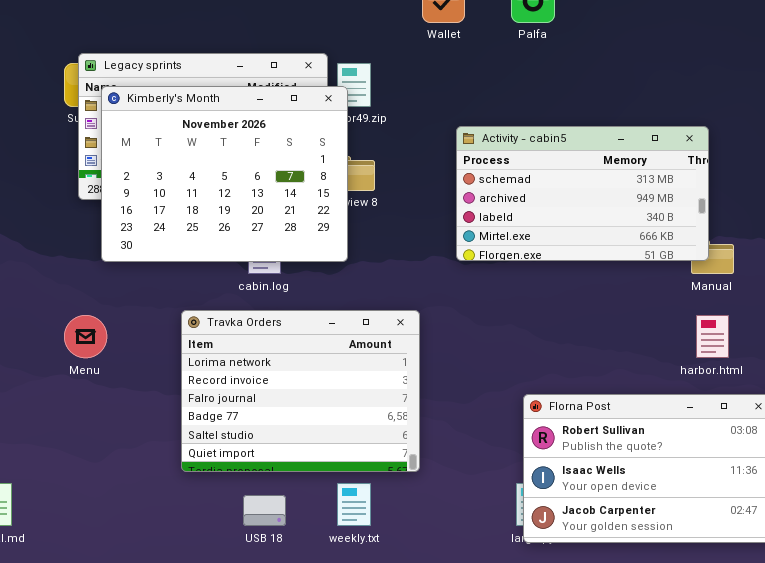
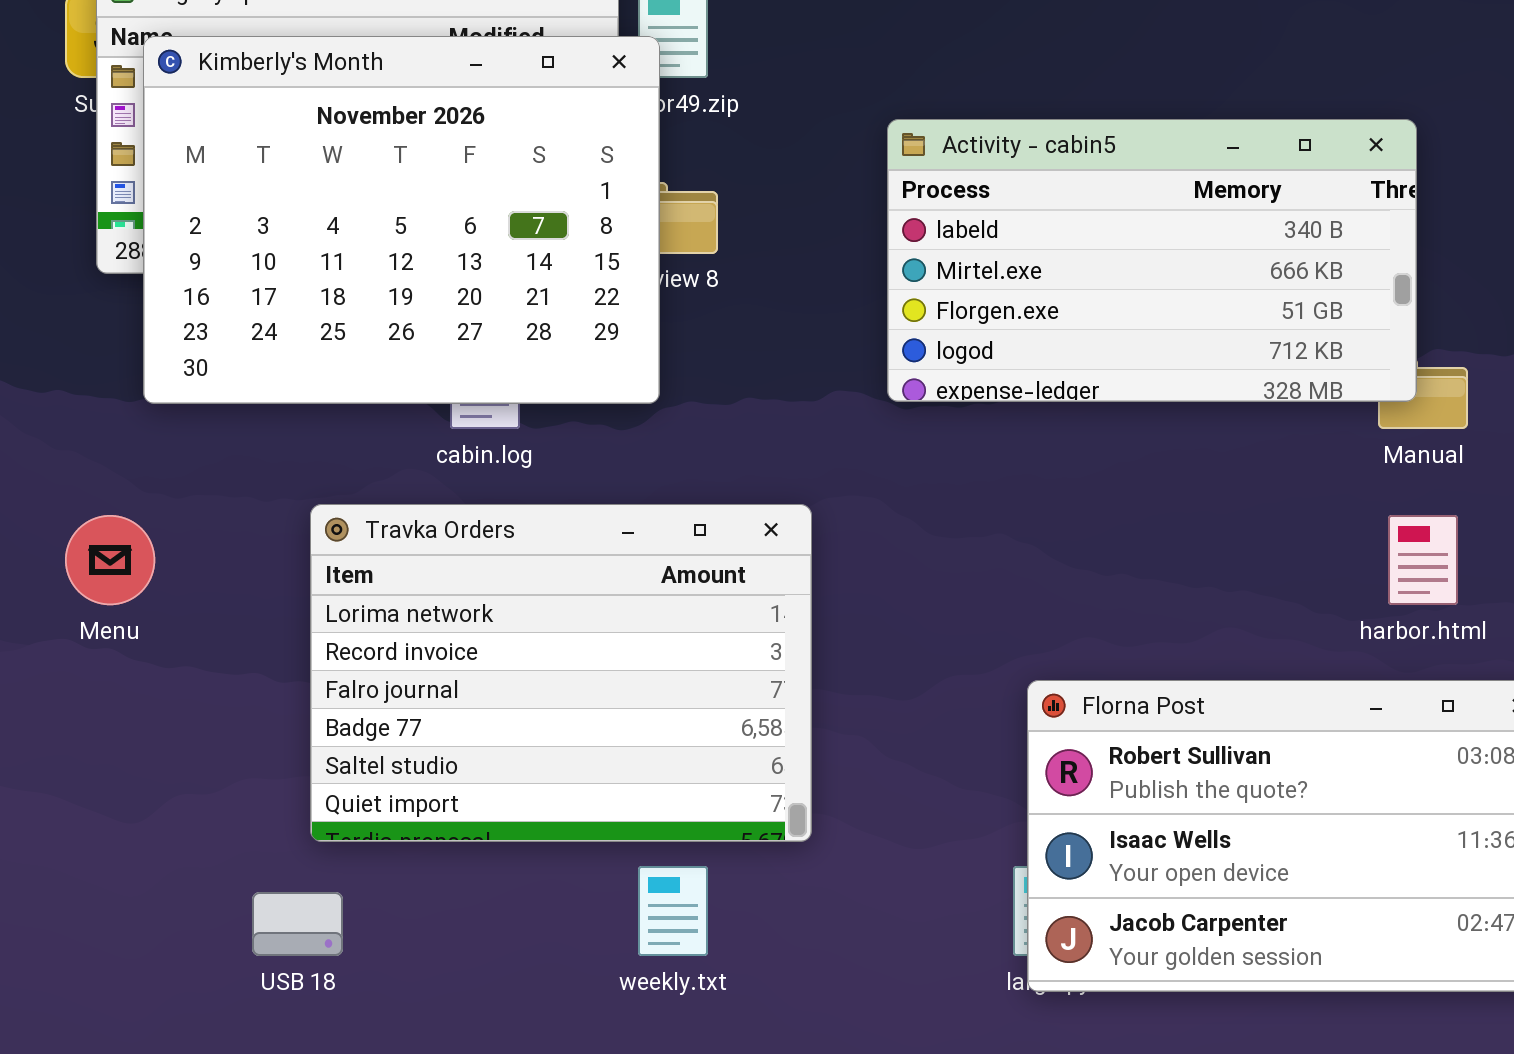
Activity - cabin5: [456,126,709,261] -> [887,119,1417,402], scrolled down 2 rows
USB 18: [243,495,286,526] -> [252,892,343,956], moved

